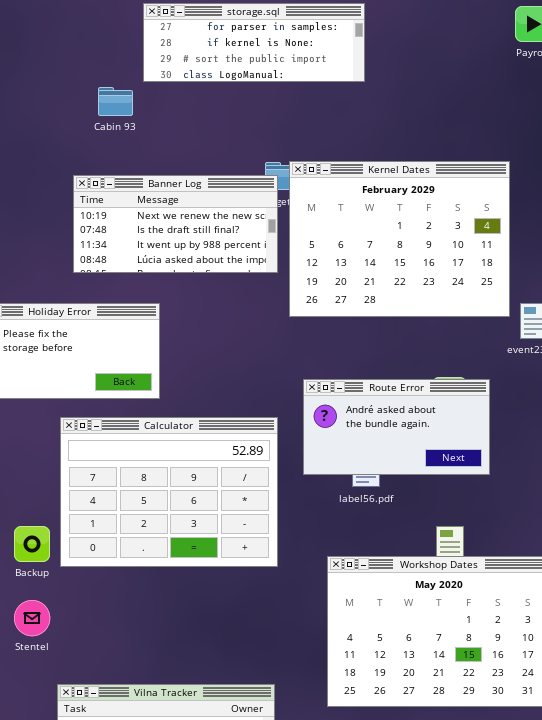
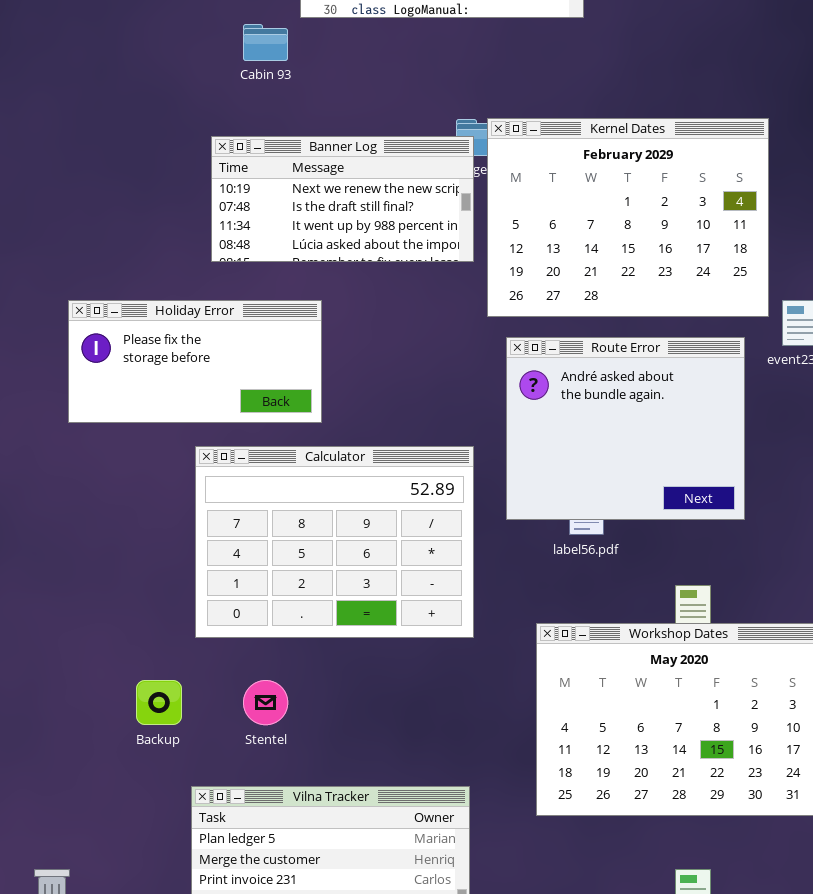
Route Error: [303,379,490,475] -> [506,337,745,520], resized
Backup: [14,526,50,562] -> [136,680,182,725], moved
Stentel: [14,600,50,636] -> [243,680,288,725], moved

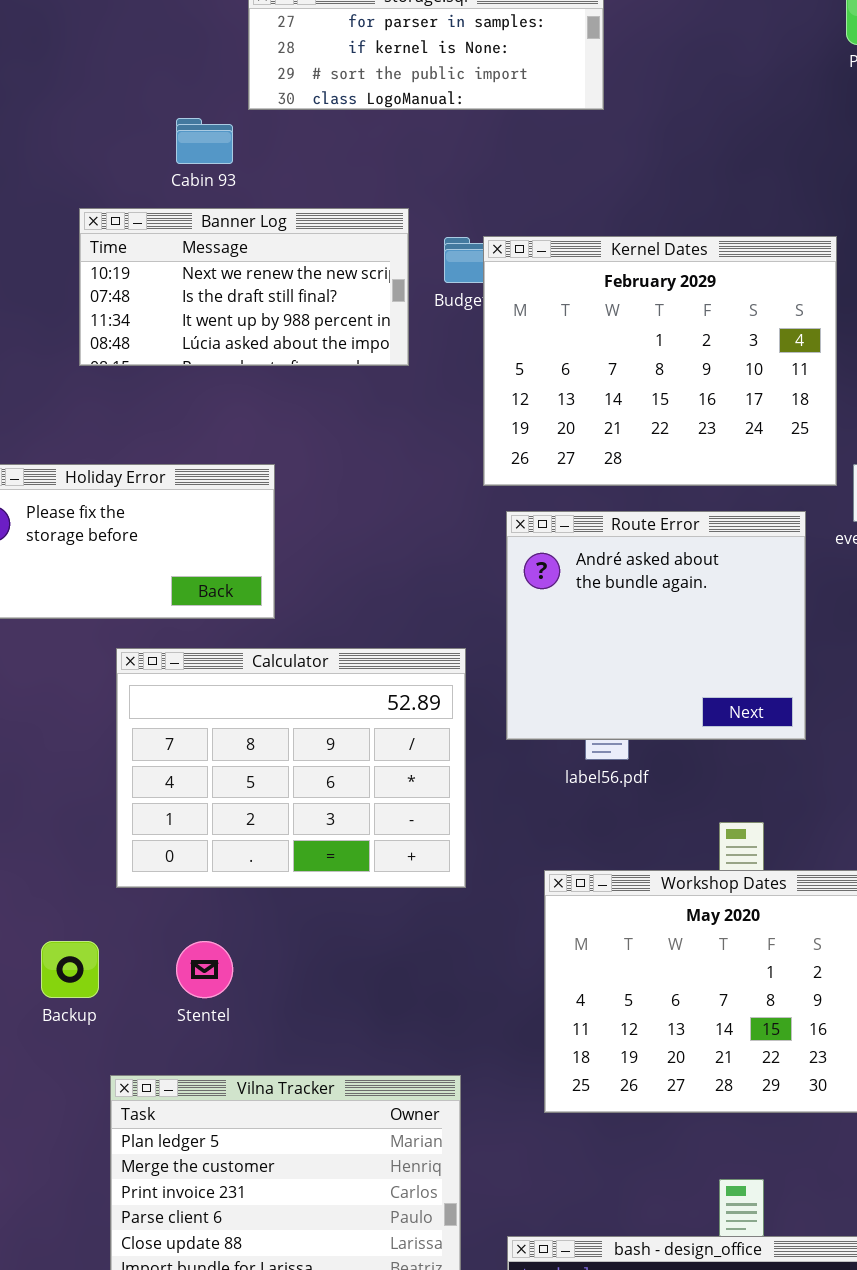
Banner Log: [211,136,474,262] -> [79,208,409,366], moved

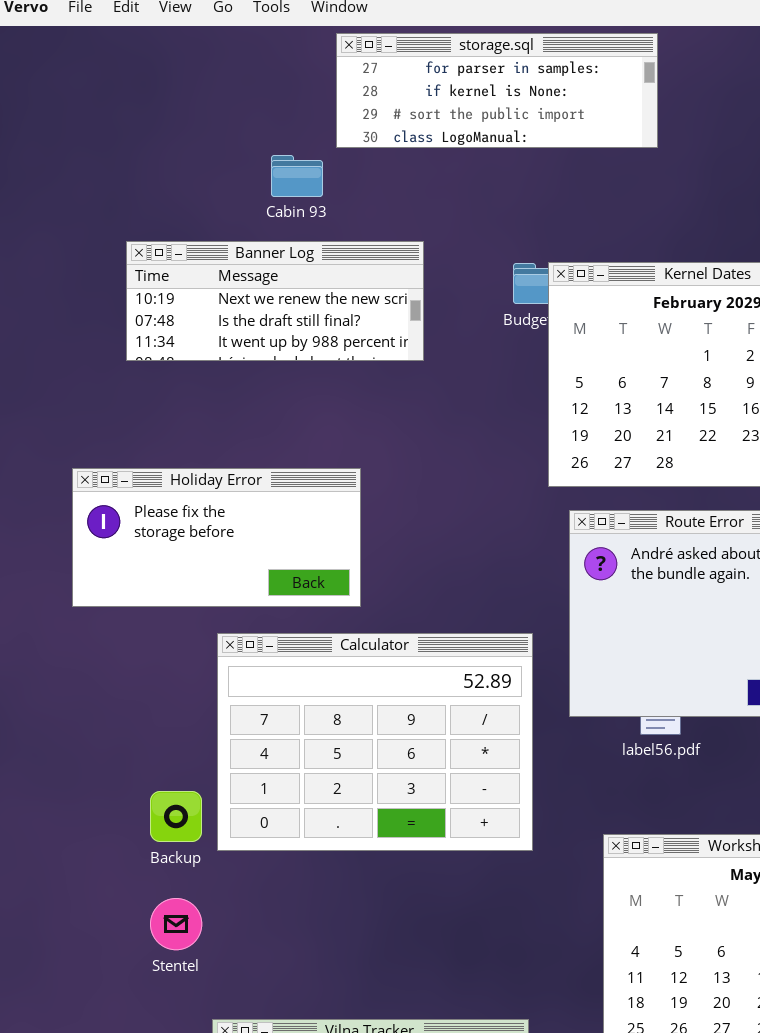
Banner Log: [79,208,409,366] -> [126,241,424,361], moved, resized
Backup: [41,941,99,998] -> [150,791,202,842], moved
Stentel: [176,941,233,998] -> [150,898,202,950], moved

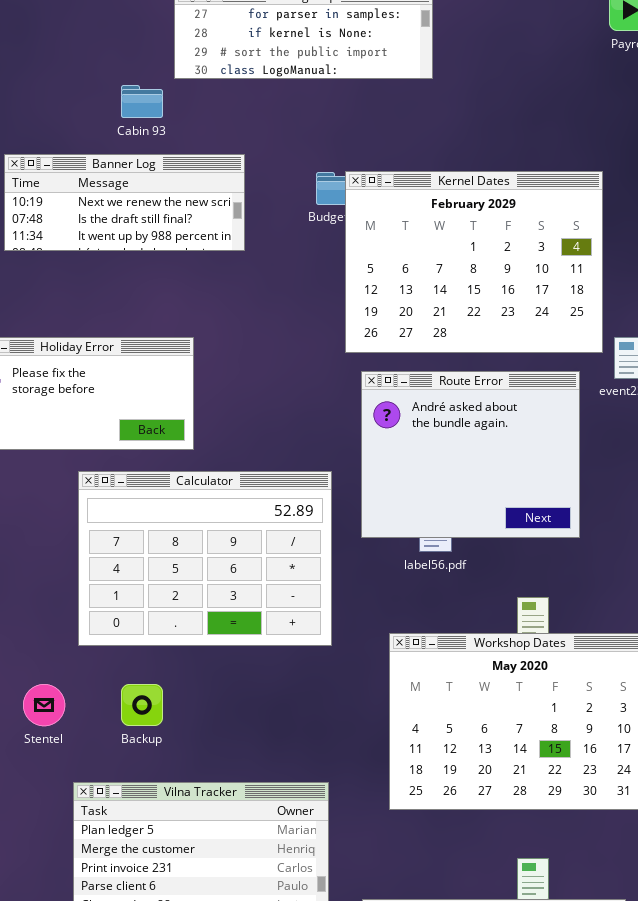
Backup: [150,791,202,842] -> [121,684,163,726], moved

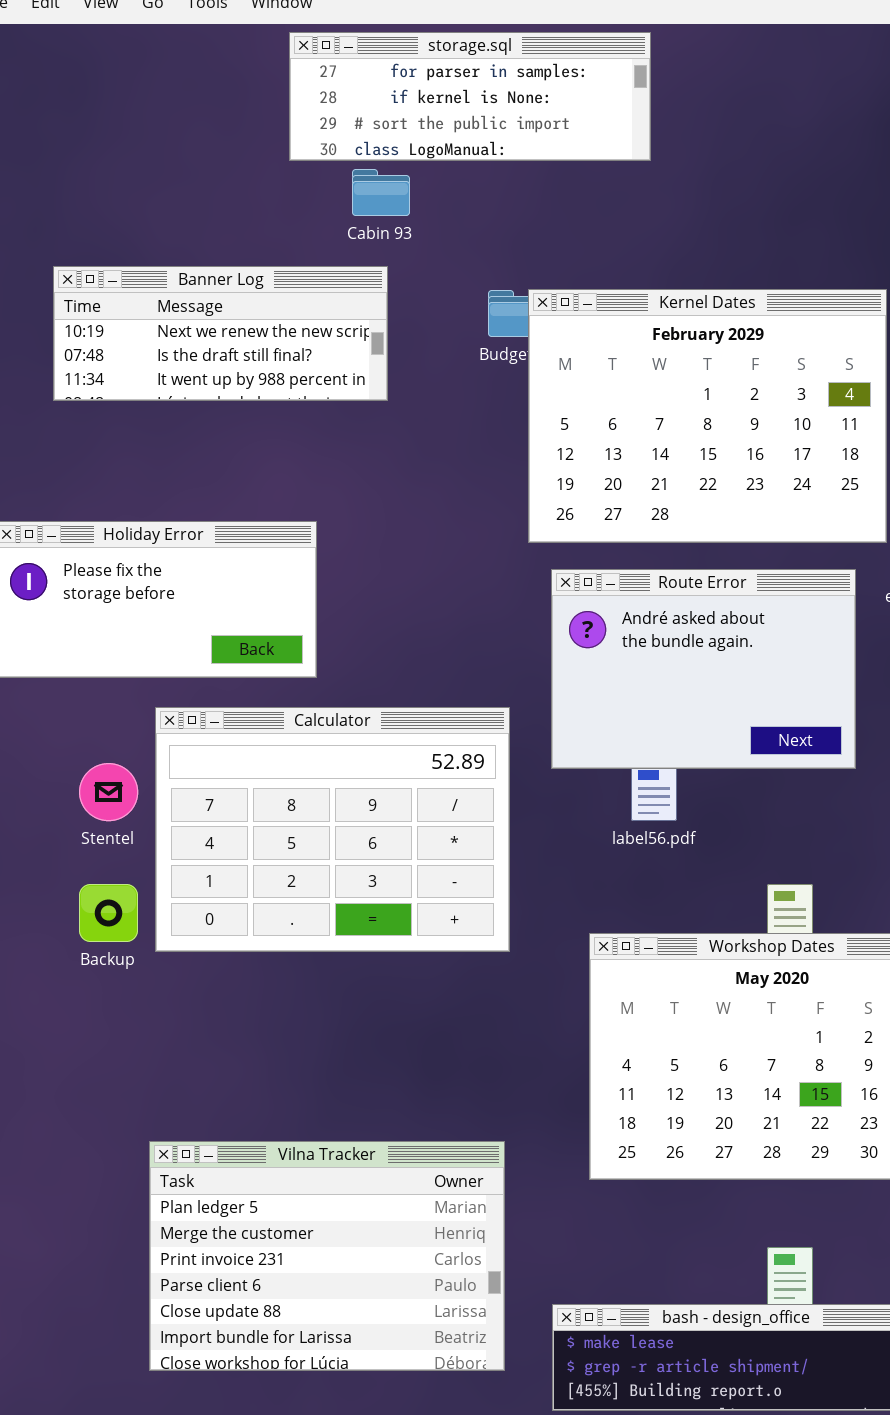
Cabin 93: [121,85,163,118] -> [352,169,410,216], moved
Route Error: [361,371,580,538] -> [551,569,856,769], resized
Stentel: [23,684,65,726] -> [79,763,138,821], moved
Backup: [121,684,163,726] -> [79,884,138,942], moved

